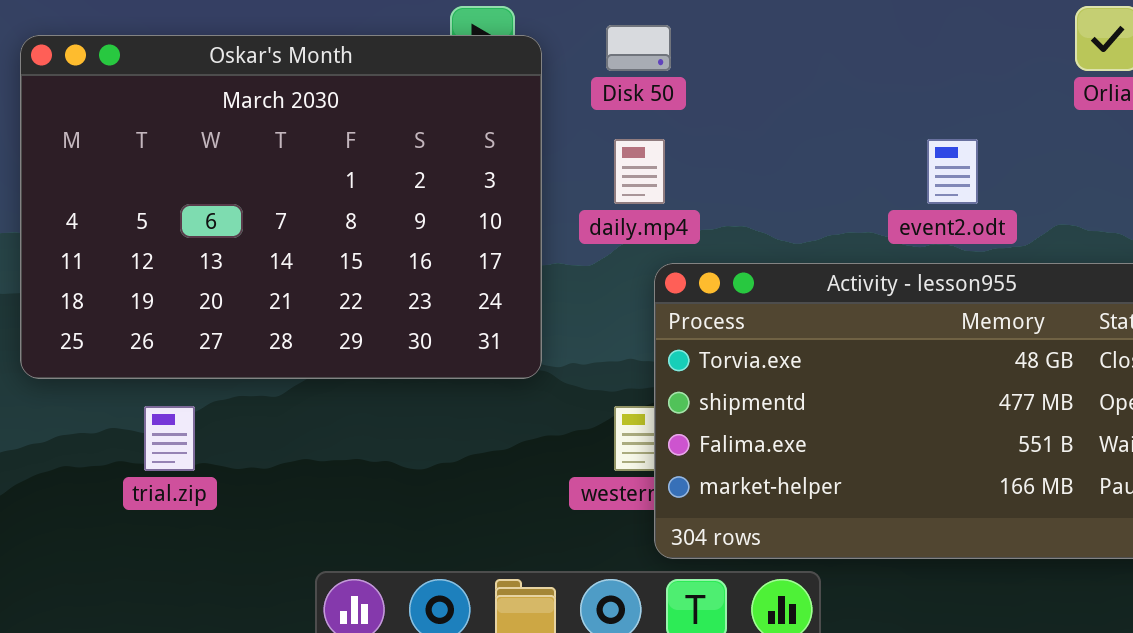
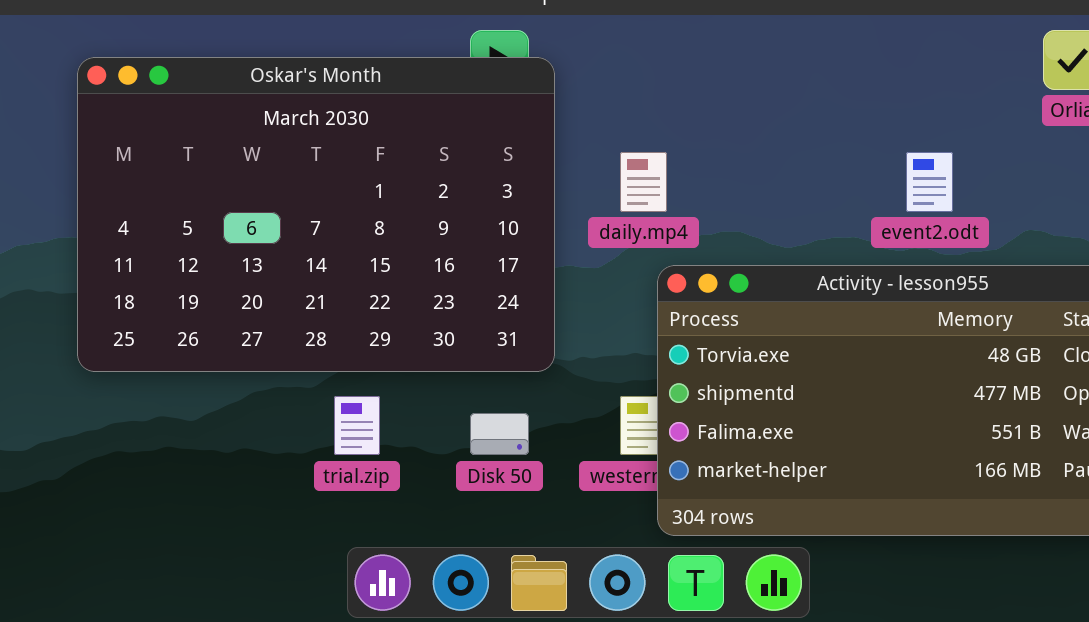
Disk 50: [606,25,671,71] -> [470,413,529,455], moved
trial.zip: [144,406,195,471] -> [334,396,380,455], moved

